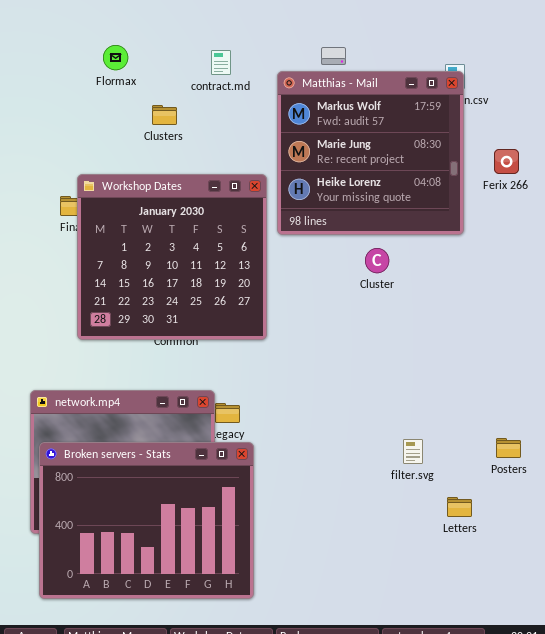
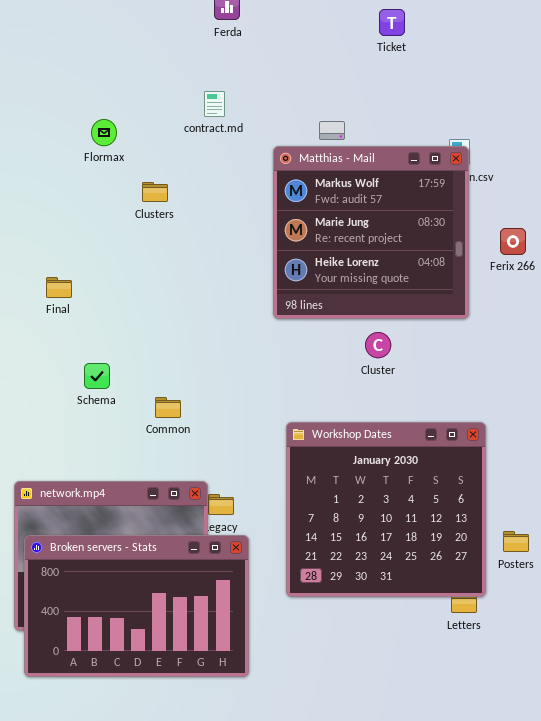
contract.md: [211,50,231,75] -> [204,91,225,117], moved
Workshop Dates: [77,174,267,340] -> [286,422,486,597], moved
Broken servers - Stats: [39,442,254,599] -> [24,535,249,677], resized

